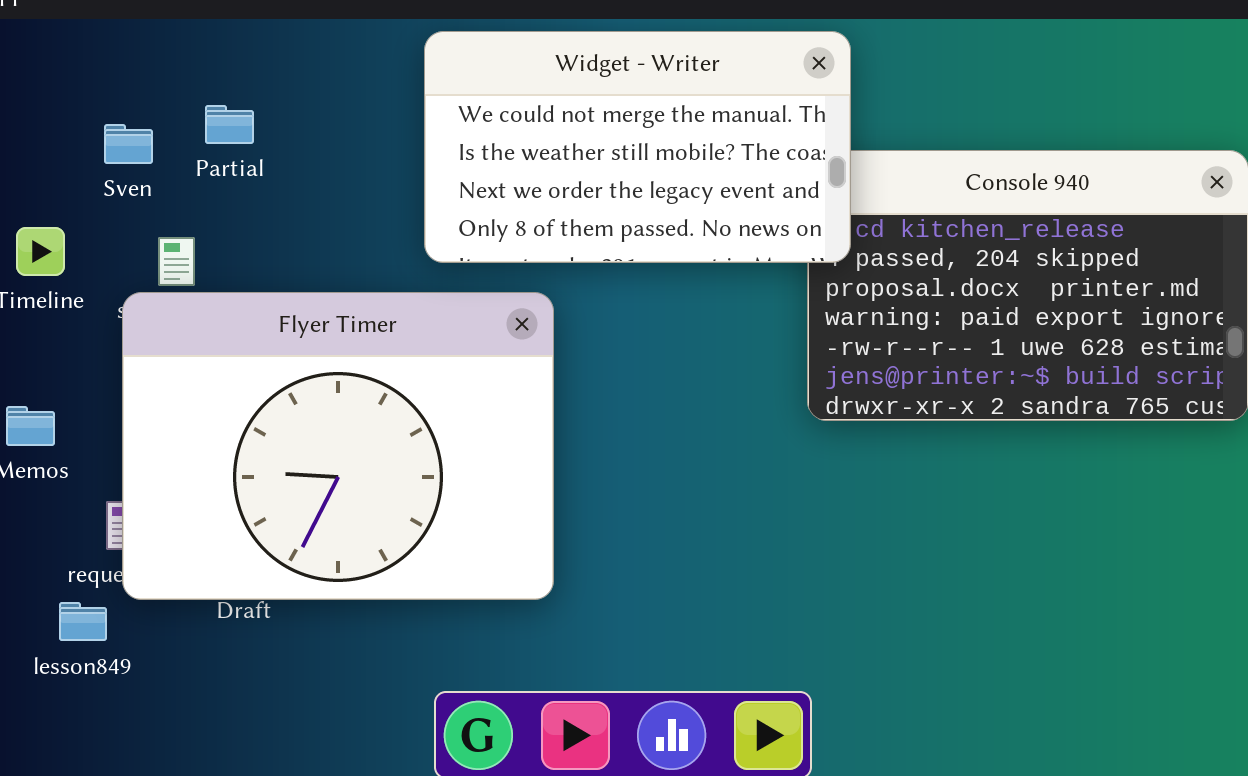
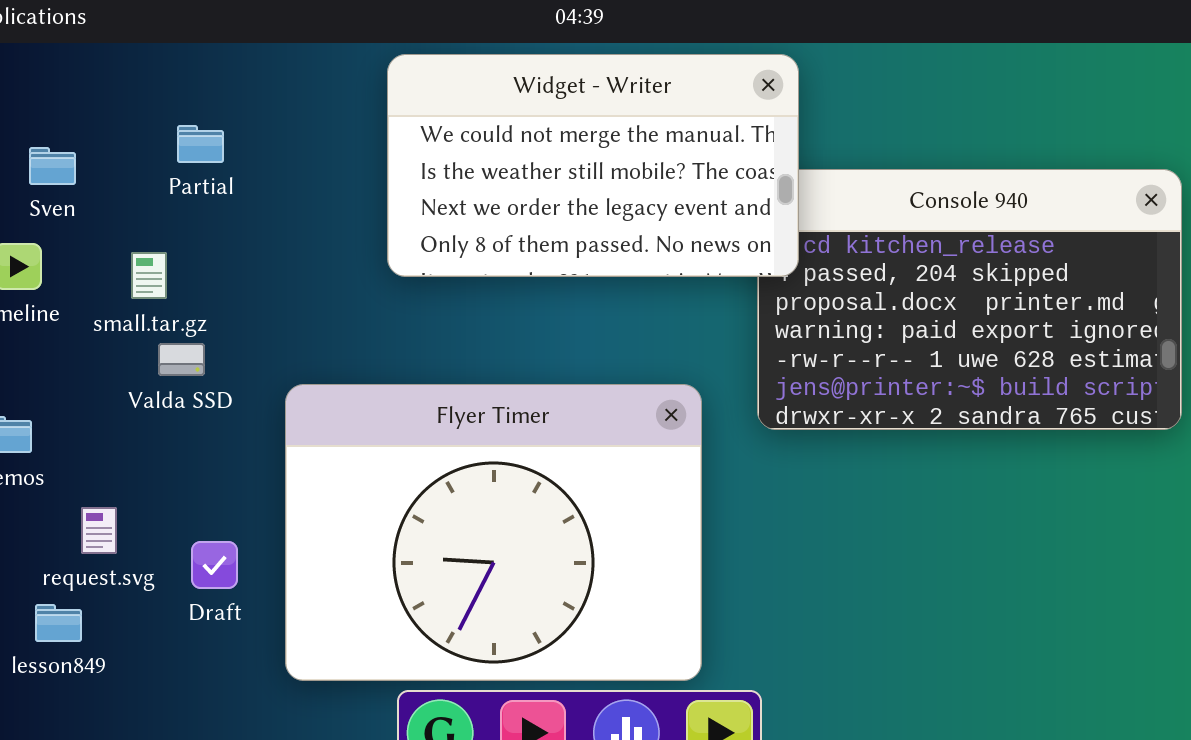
Sven: [104,124,153,164] -> [29,147,76,185], moved
Flyer Timer: [122,292,554,600] -> [285,384,702,681], moved

